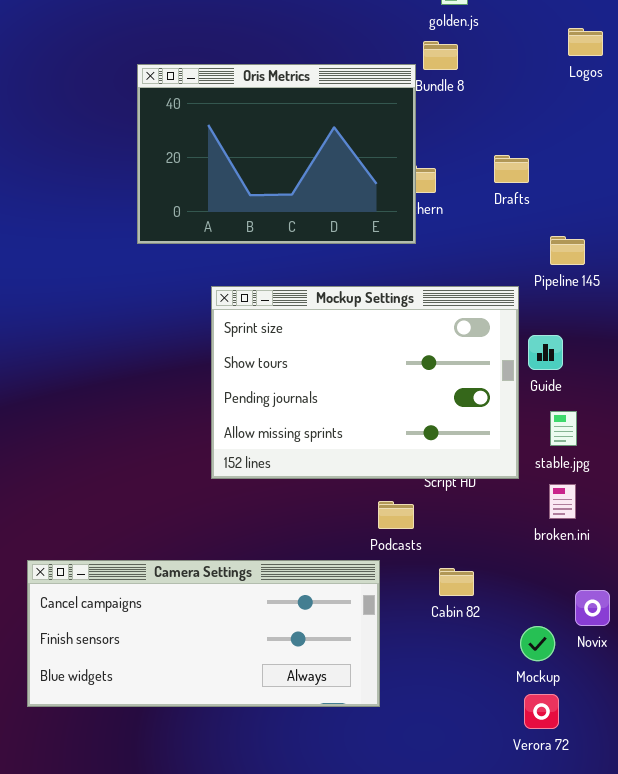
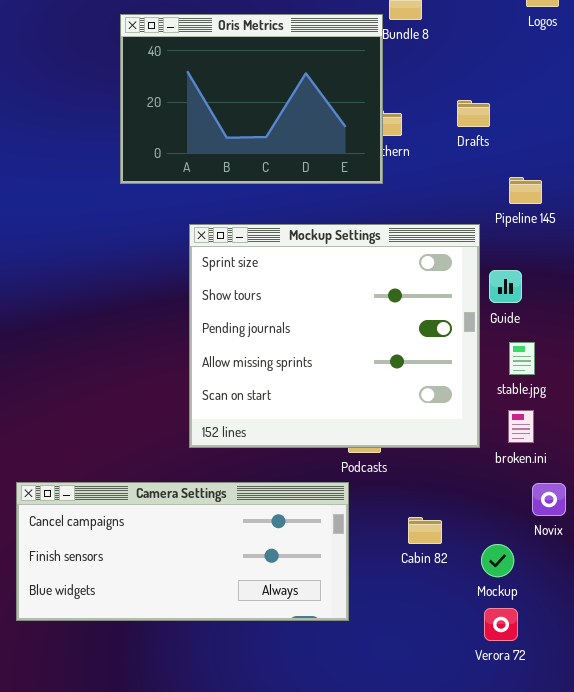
Mockup Settings: [211,286,519,479] -> [189,224,480,448], resized
Cabin 82: [439,568,474,596] -> [408,517,442,544], moved
Novix: [575,590,610,626] -> [532,483,566,516], moved

